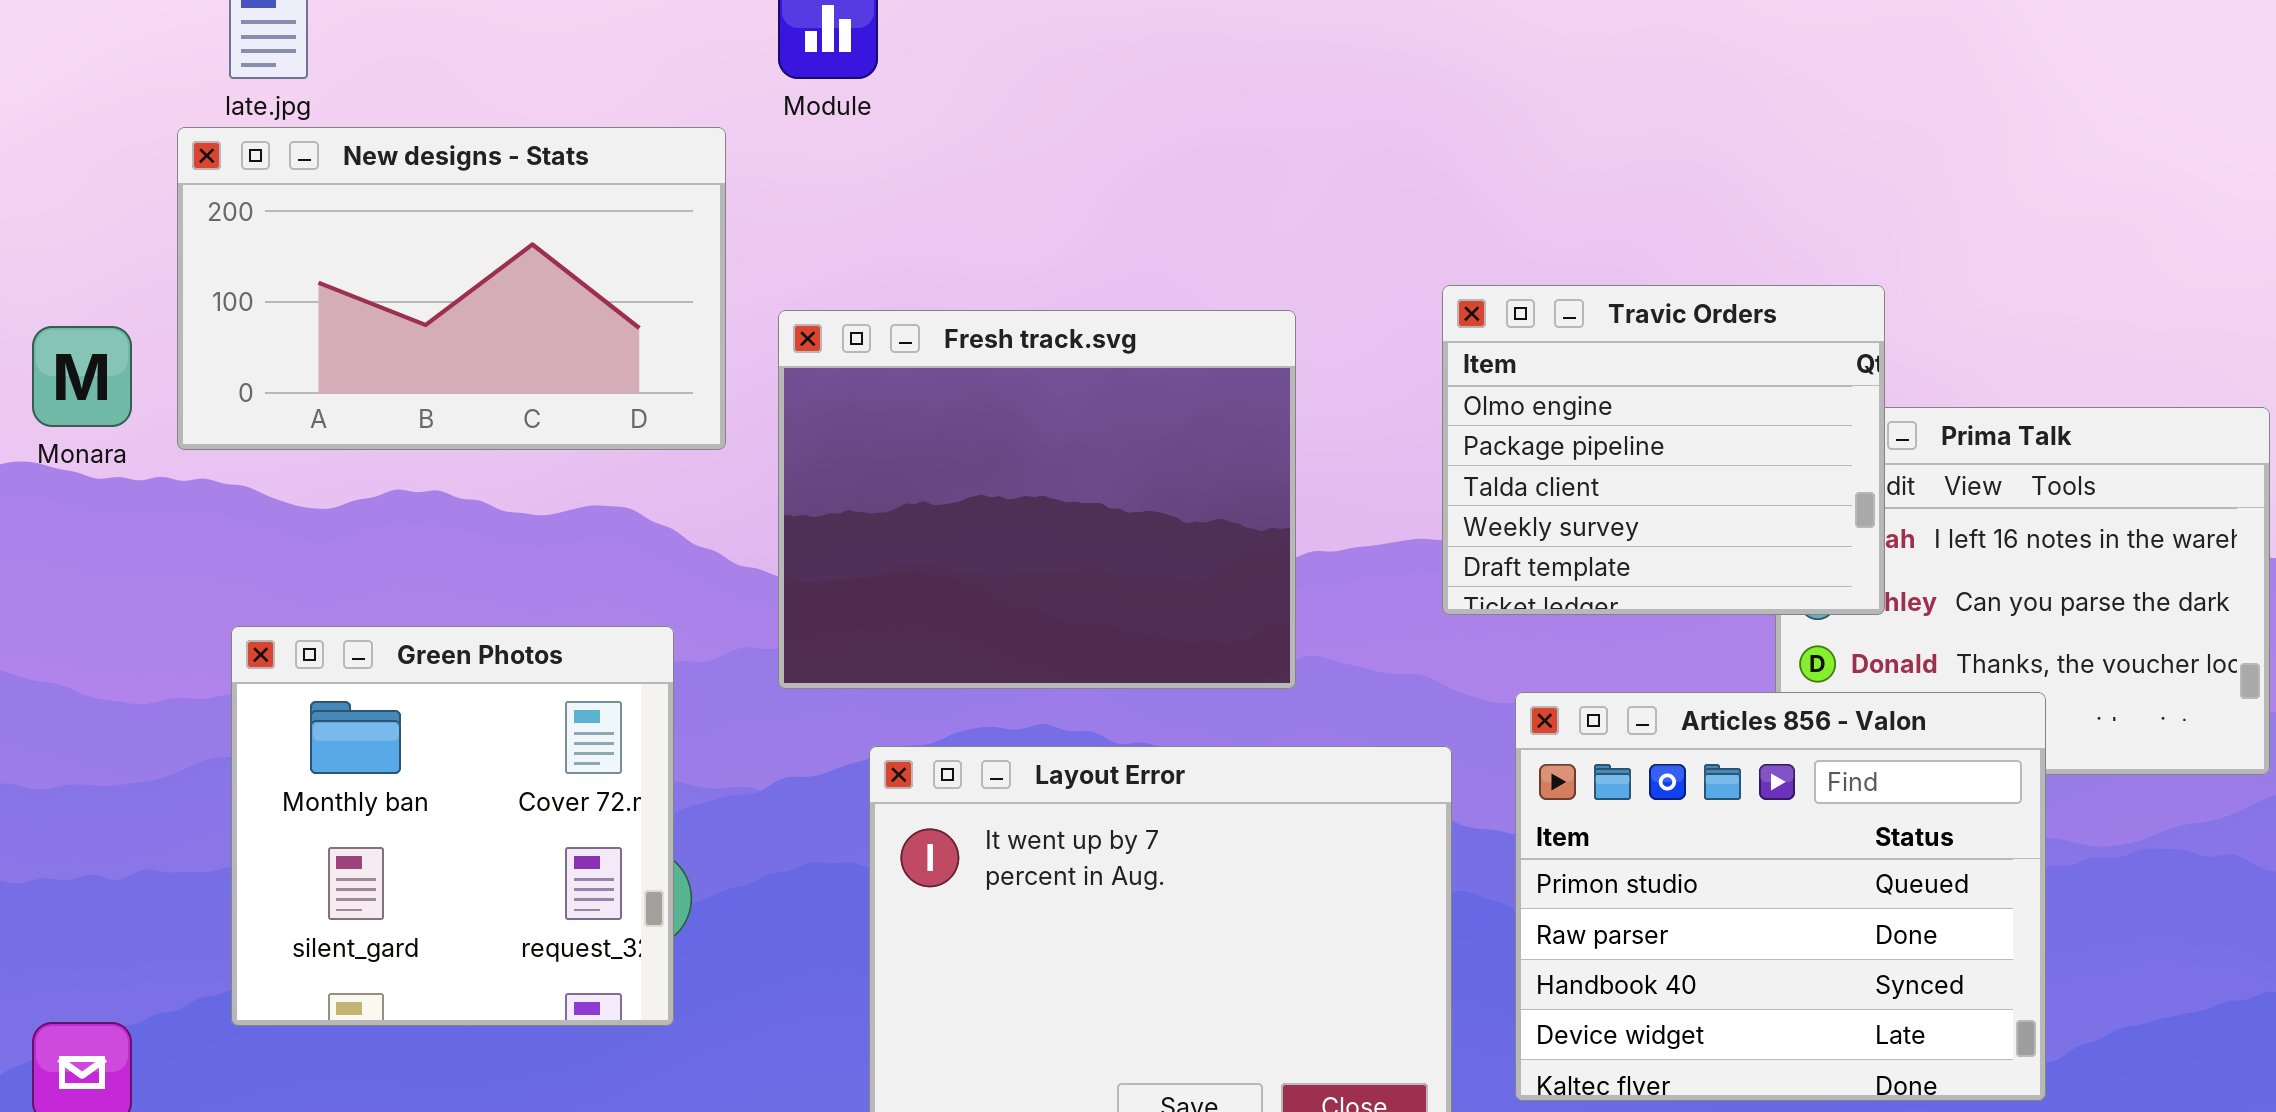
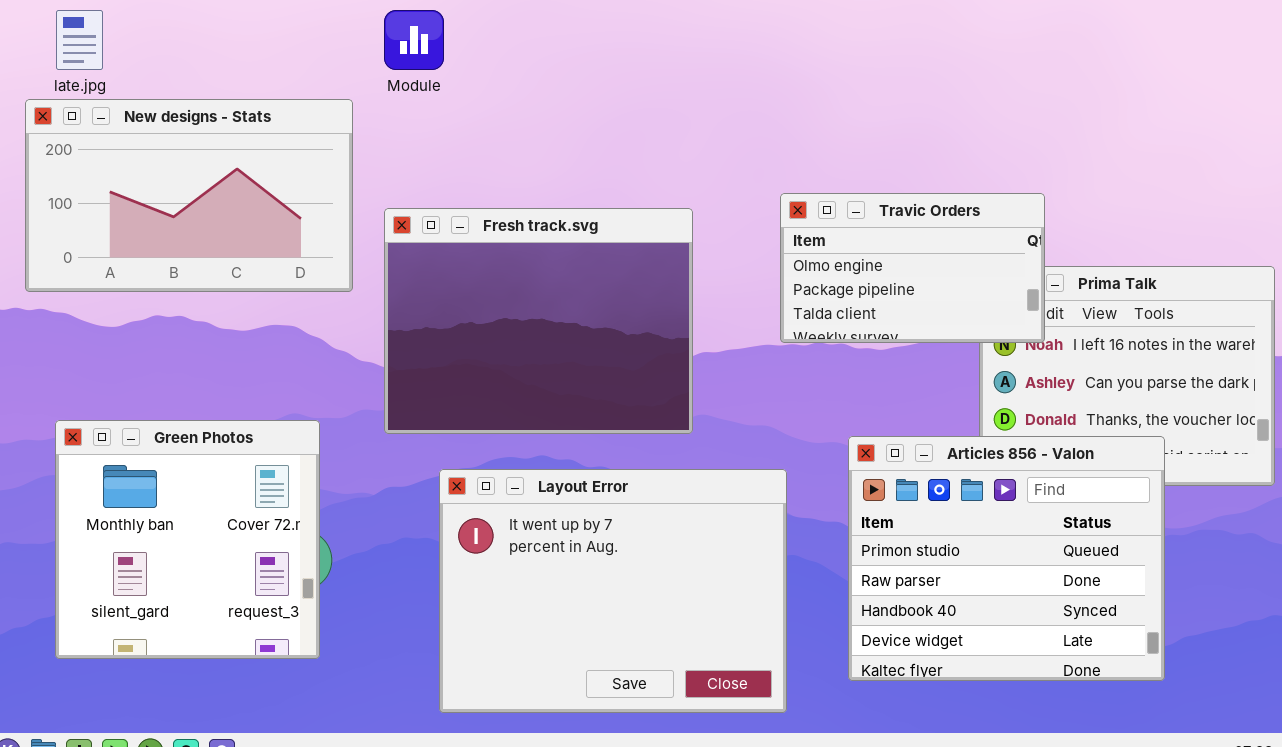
Travic Orders: [1442,285,1885,615] -> [780,193,1045,343], resized
Green Photos: [231,626,674,1026] -> [55,420,320,659], moved
Articles 856 - Valon: [1515,692,2046,1101] -> [848,436,1165,681], moved

